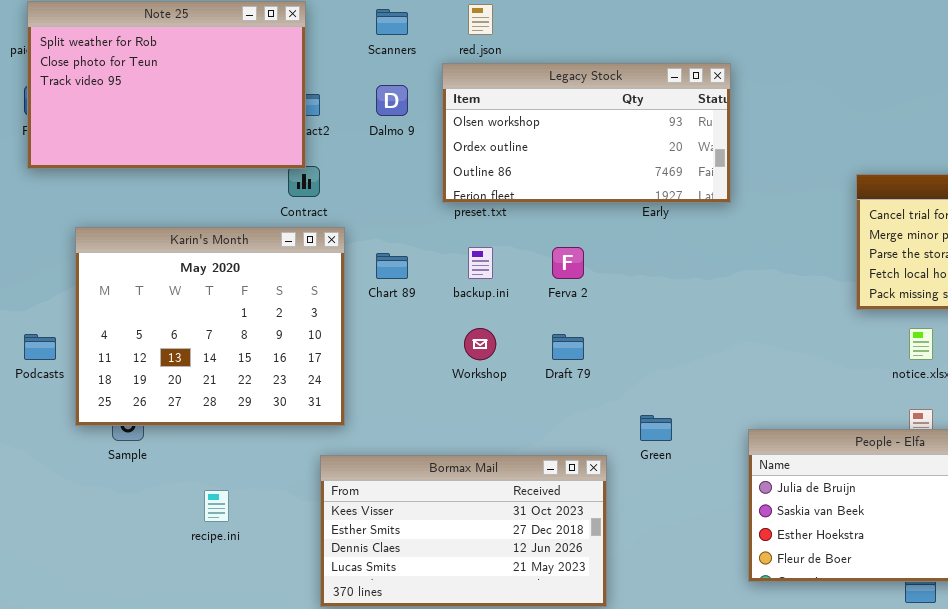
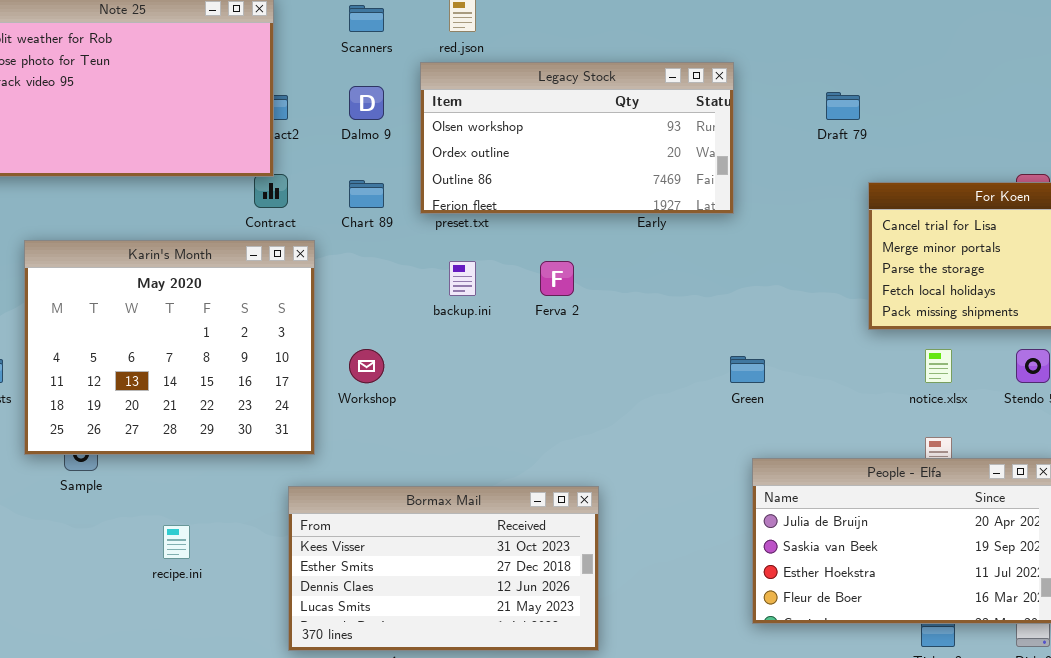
Chart 89: [376,253,408,279] -> [349,180,384,208], moved
Workshop: [464,328,496,360] -> [349,349,384,383], moved
Draft 79: [552,334,584,360] -> [826,92,860,120], moved
Green: [640,415,672,441] -> [730,356,765,383], moved

